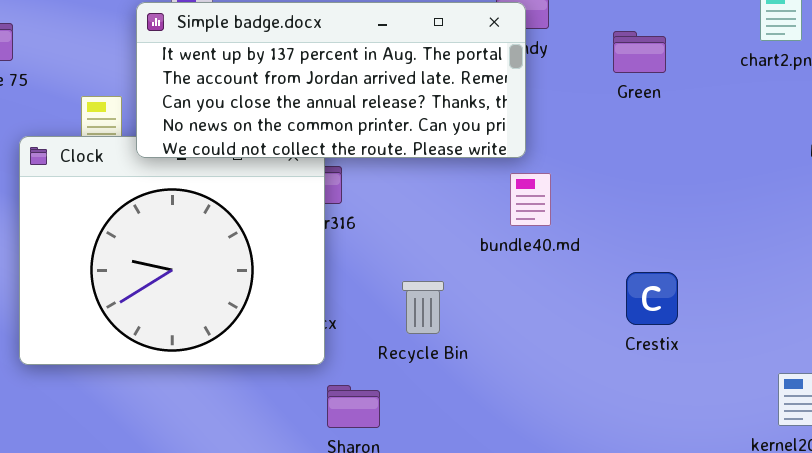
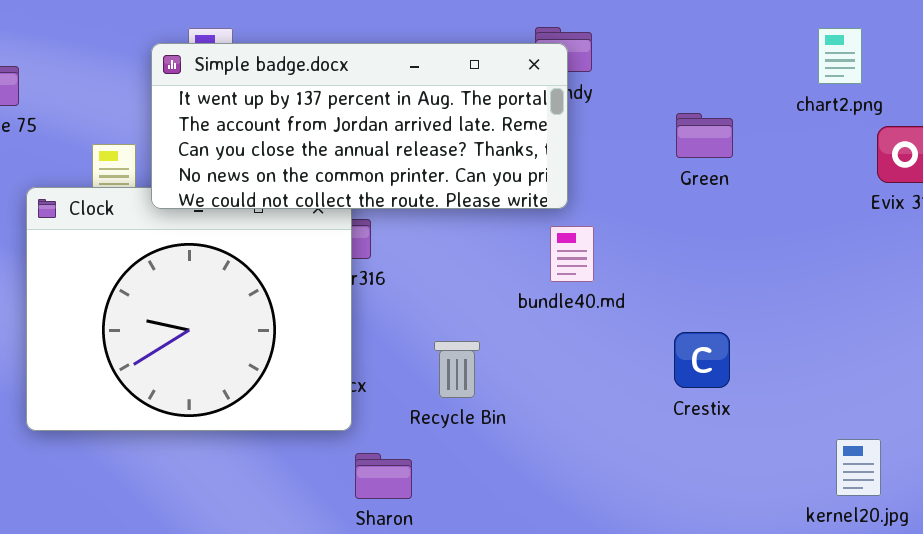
Green: [613,31,666,73] -> [676,113,733,158], moved

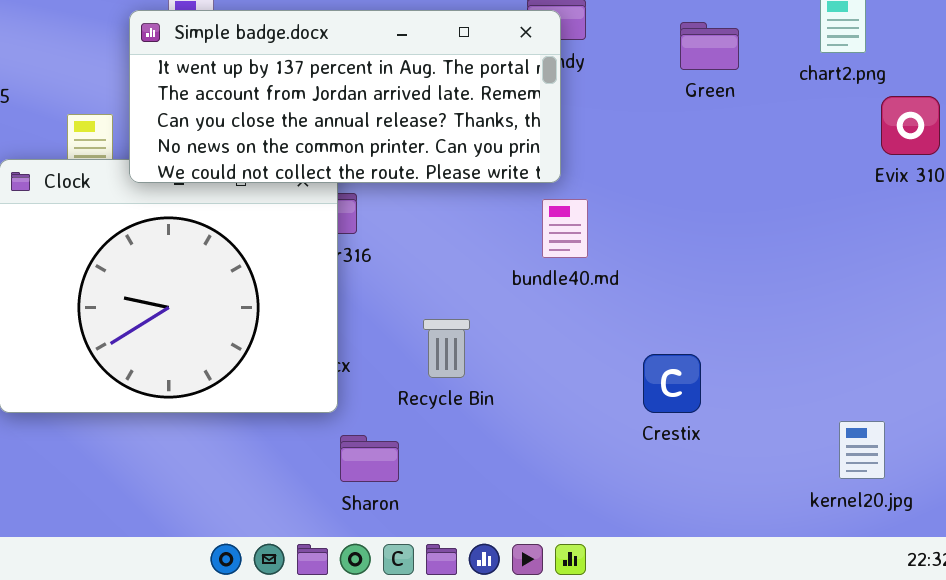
Green: [676,113,733,158] -> [680,22,739,70], moved
Crestix: [674,332,730,388] -> [643,354,701,413], moved

